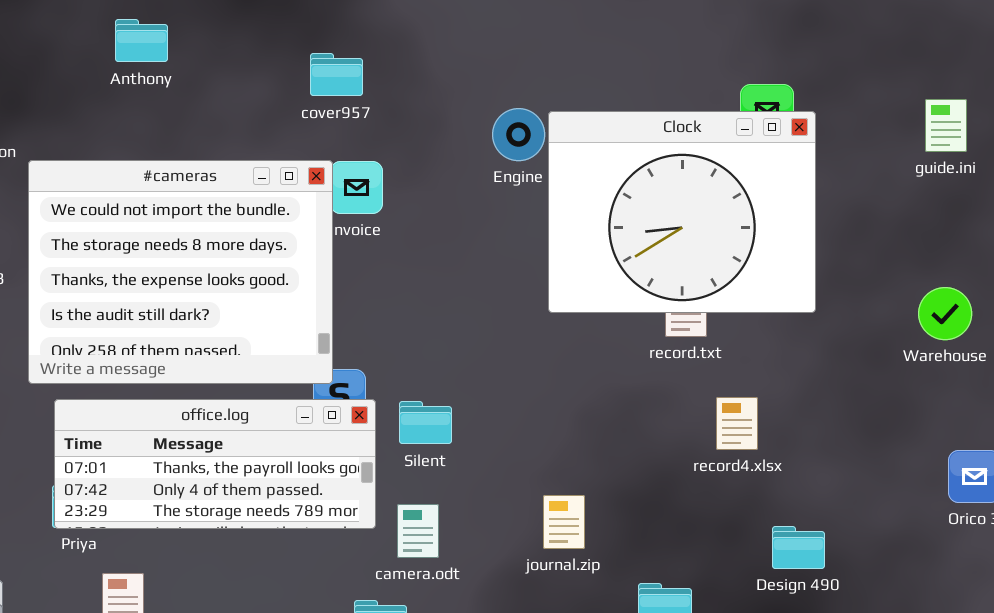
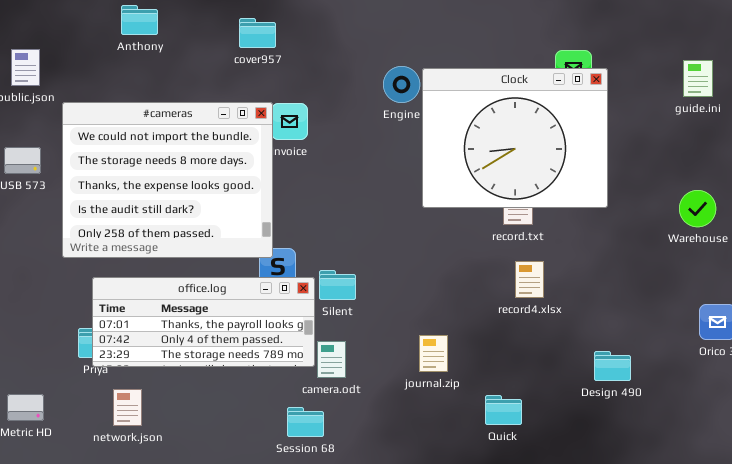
cover957: [310,53,363,96] -> [239,18,276,48], moved
record4.xlsx: [716,397,758,450] -> [515,261,544,298], moved
office.log: [54,399,376,529] -> [92,277,315,367], moved
Design 490: [772,526,825,569] -> [594,351,631,381], moved

